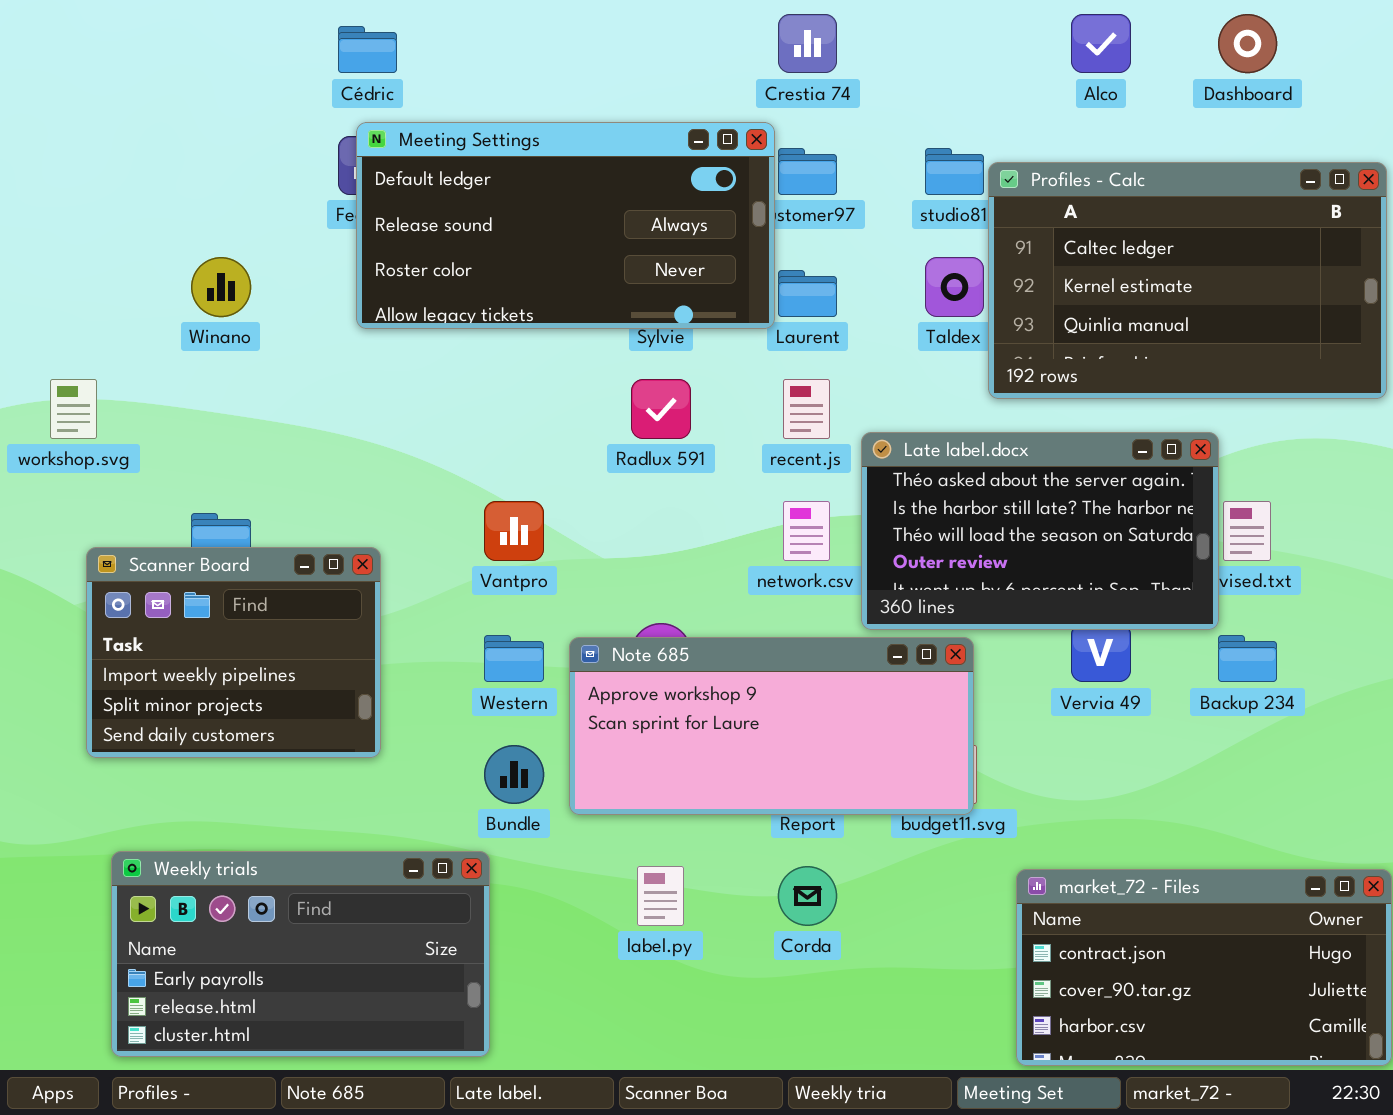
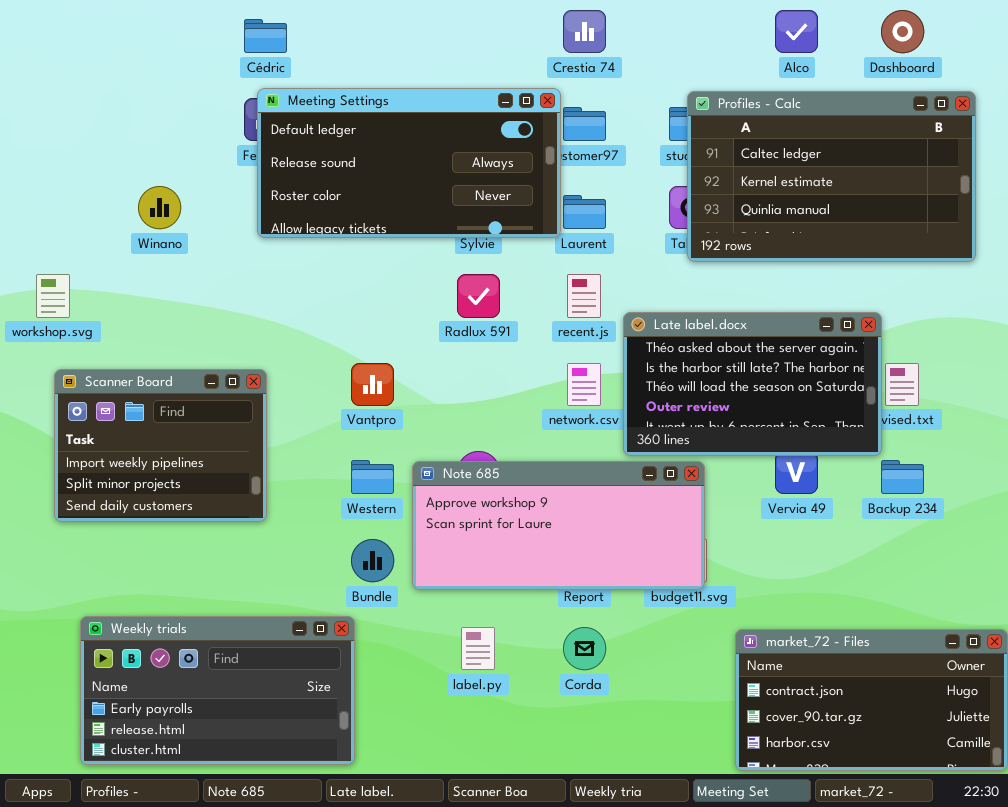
Profiles - Calc: [988,162,1387,399] -> [687,91,976,262], moved
Scanner Board: [86,547,381,758] -> [54,369,267,522], moved

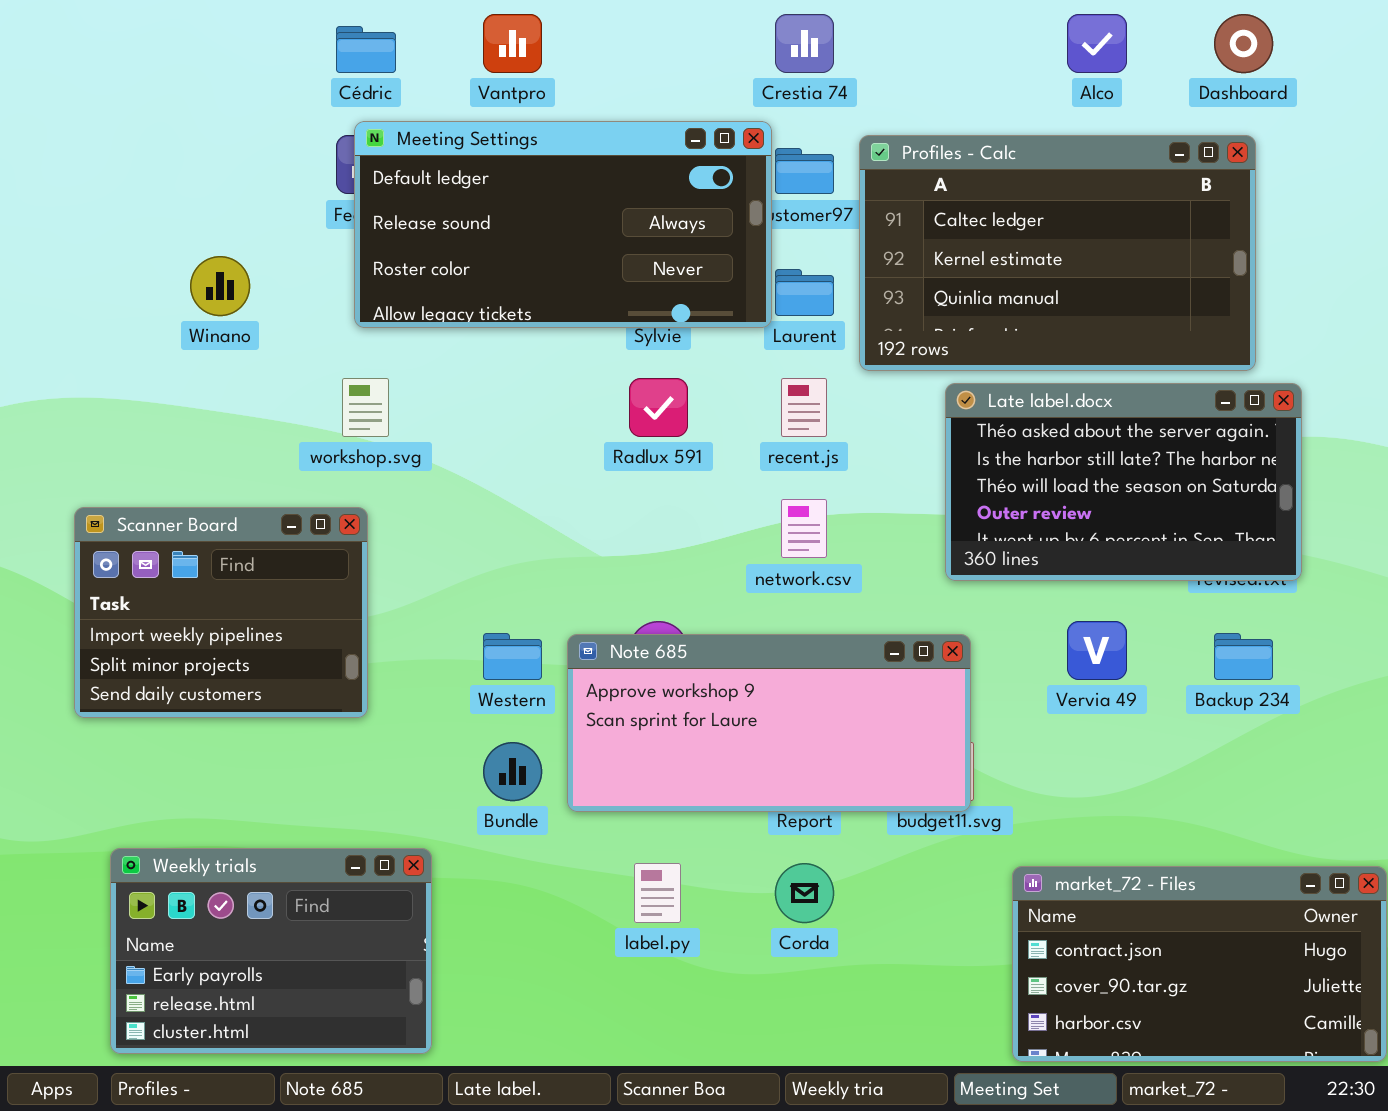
Profiles - Calc: [687,91,976,262] -> [859,135,1256,371], moved
workshop.svg: [36,274,70,318] -> [342,378,389,437], moved
Late label.docx: [623,312,882,456] -> [945,383,1302,581], moved
Vantpro: [351,363,394,406] -> [483,14,542,73], moved
Weekly trials: [80,616,355,765] -> [110,848,432,1054], resized

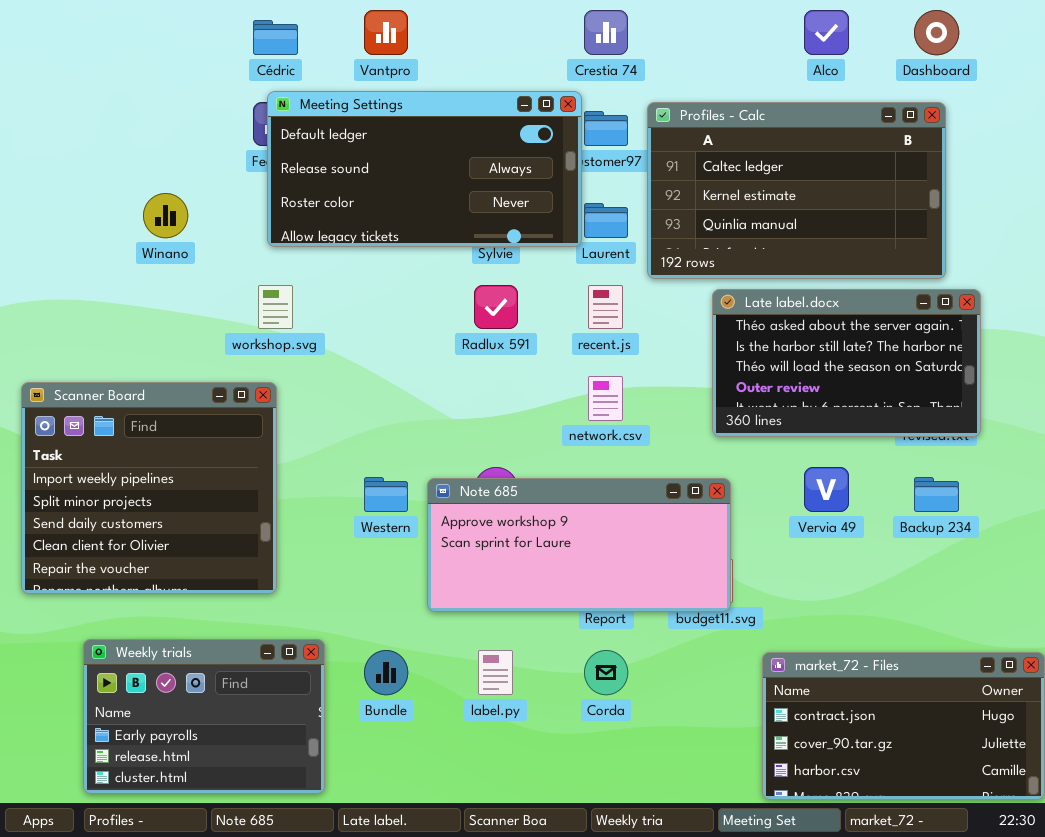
Scanner Board: [74,507,368,718] -> [21,382,277,594], resized
Bundle: [483,742,542,801] -> [364,650,408,695], moved

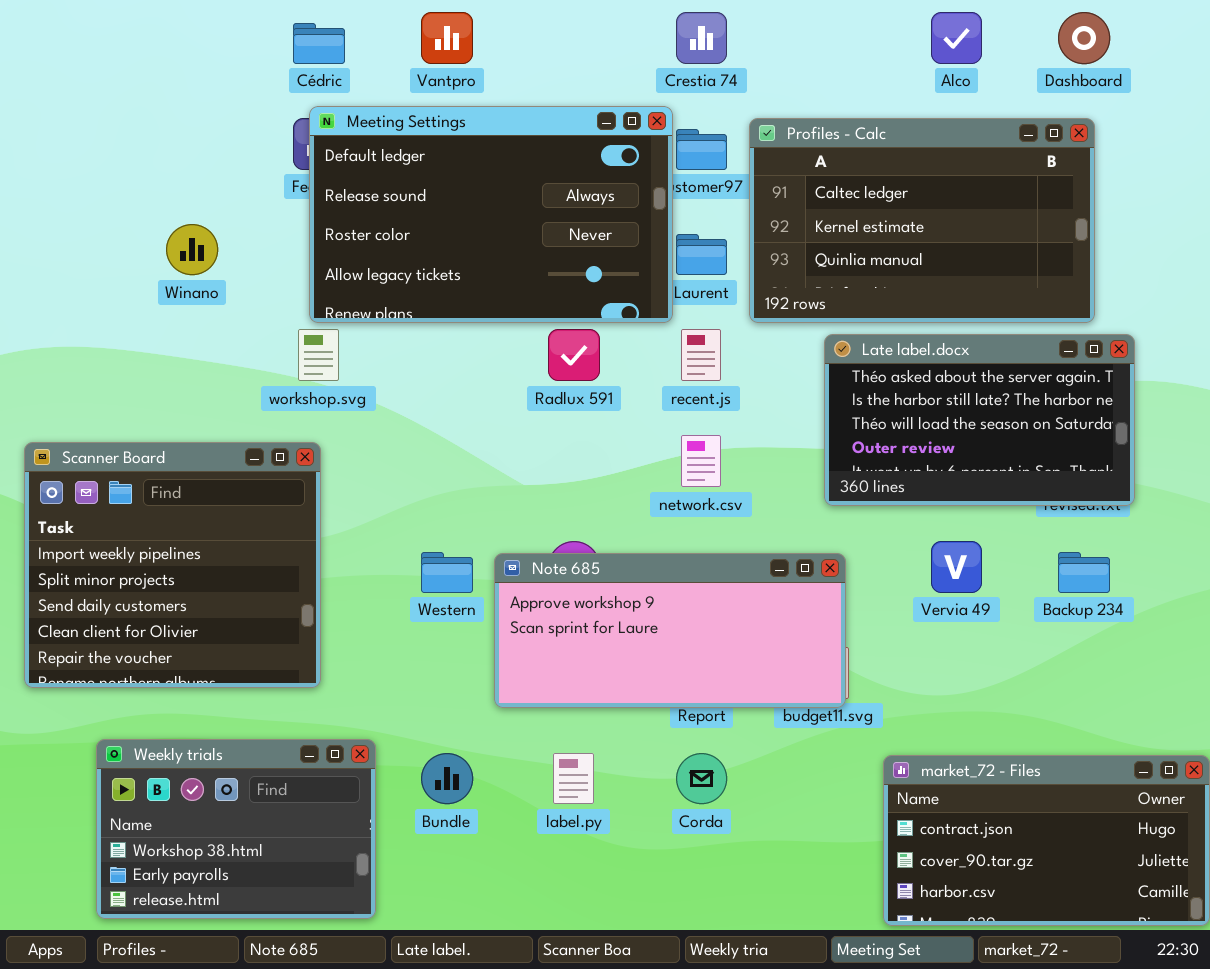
Meeting Settings: [267,91,582,247] -> [309,106,673,323], resized
Weekly trials: [83,639,325,794] -> [96,739,376,919], scrolled up 1 row

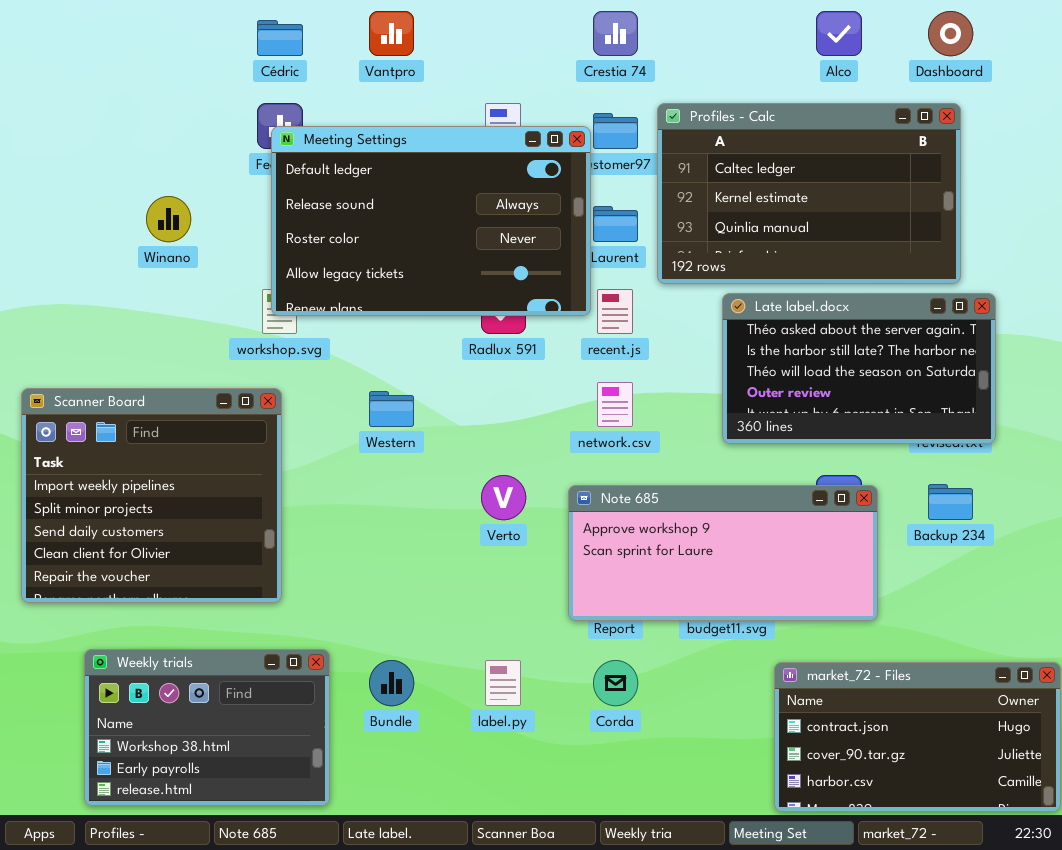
Meeting Settings: [309,106,673,323] -> [271,126,591,316], moved
Western: [421,552,473,593] -> [369,391,414,427], moved
Note 685: [494,553,846,708] -> [568,485,878,621], moved

